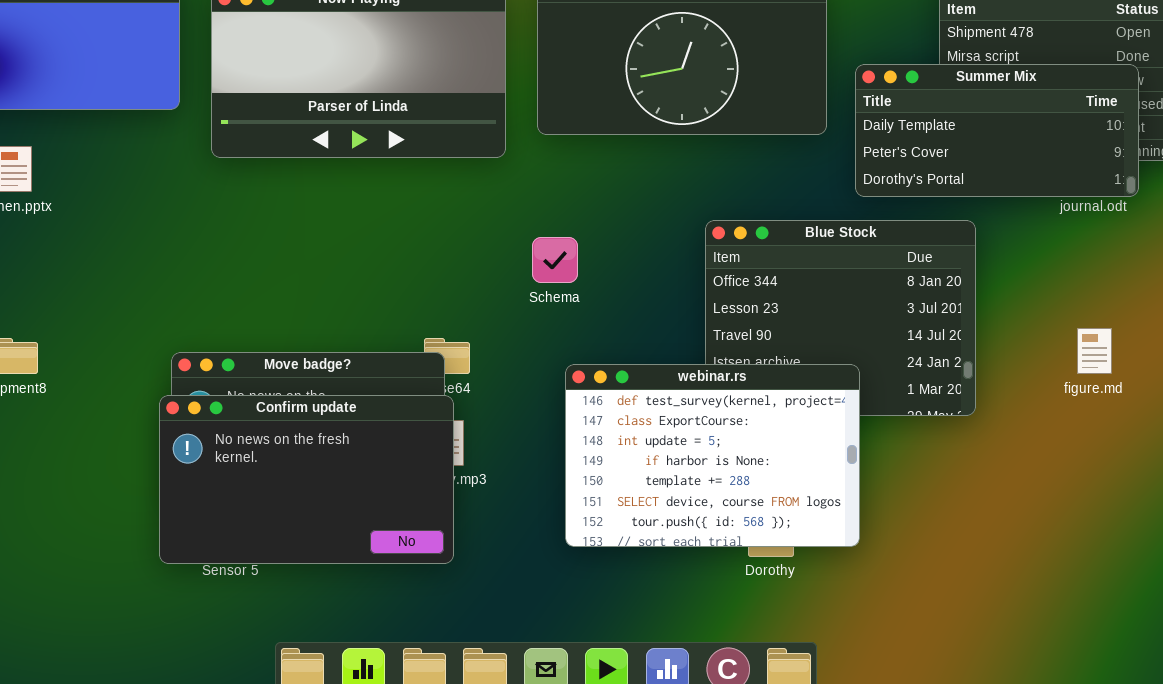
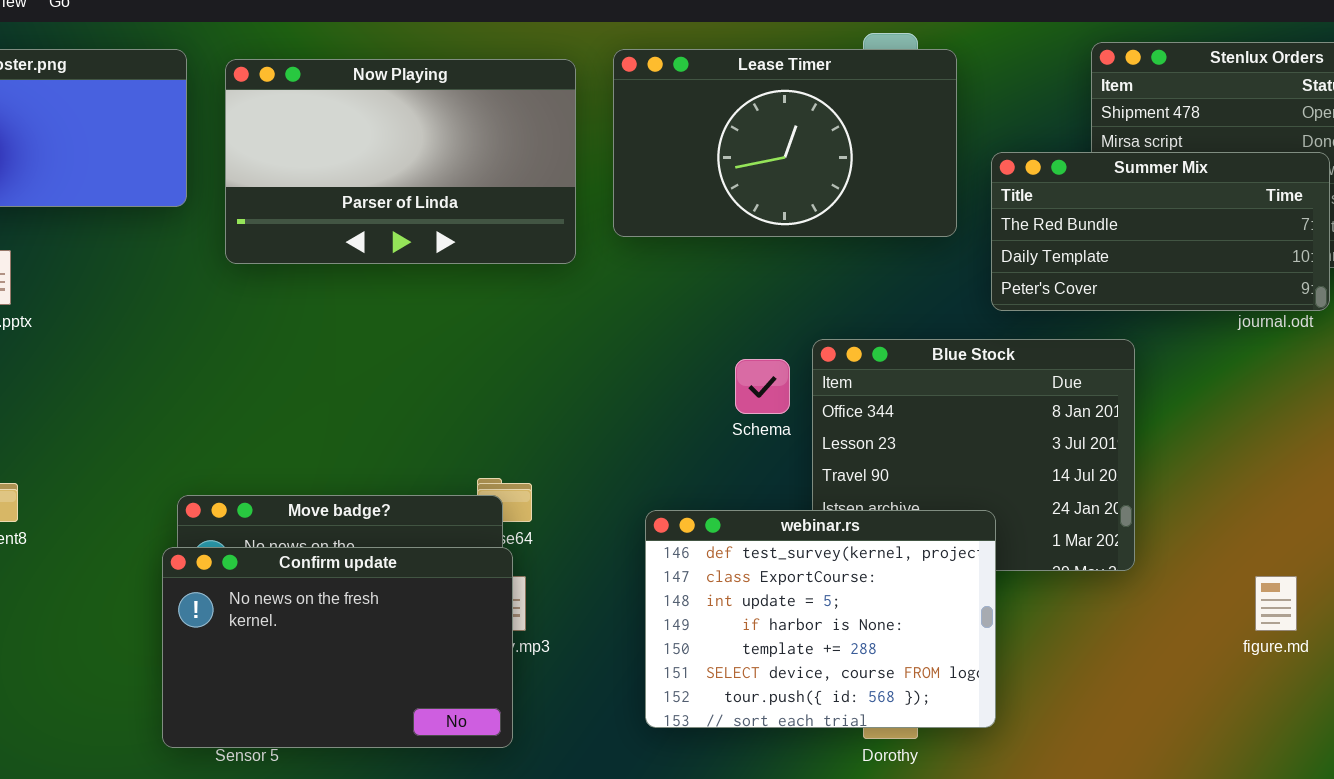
Summer Mix: [855,64,1139,197] -> [991,152,1330,311], scrolled up 1 row
Schema: [532,237,578,283] -> [735,359,790,414], moved
figure.md: [1077,328,1112,374] -> [1255,576,1297,631], moved

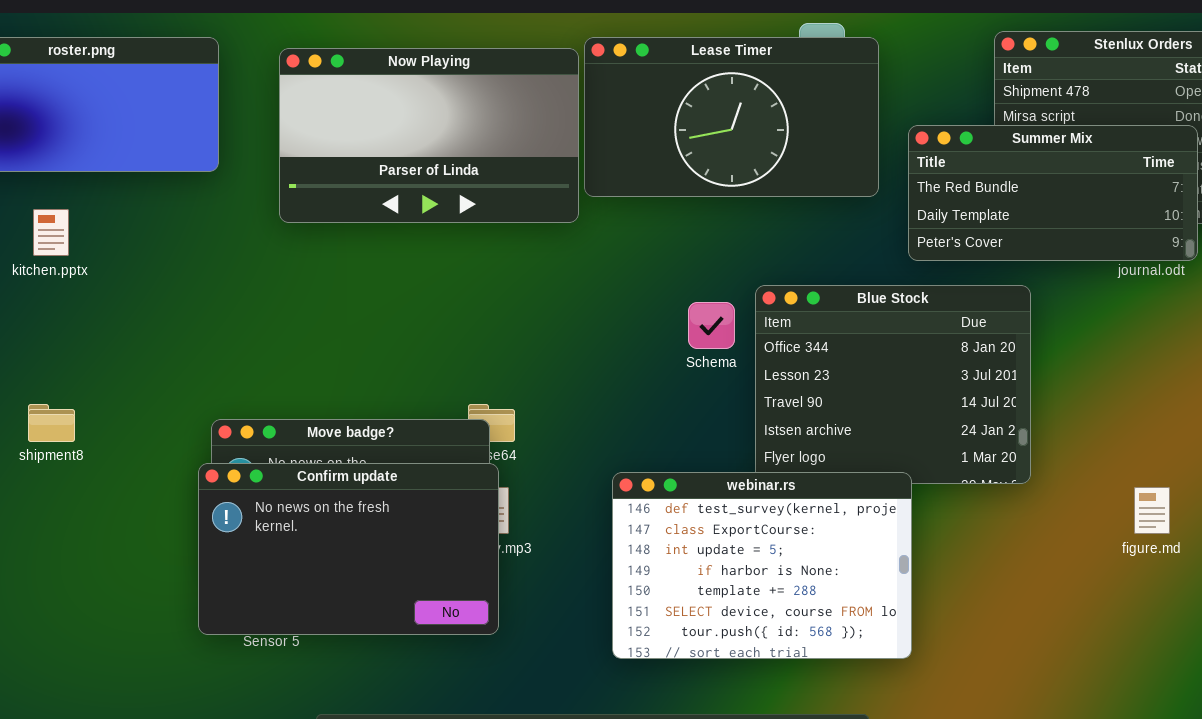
Now Playing: [225,59,576,264] -> [279,48,579,223], moved
webinar.rs: [645,510,996,728] -> [612,472,912,659], moved

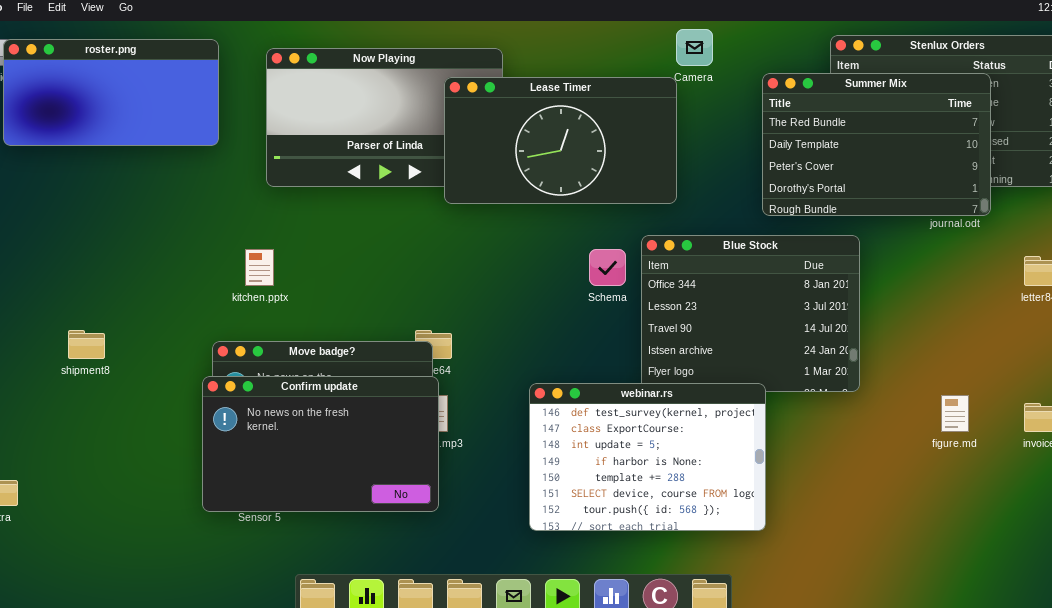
Lease Timer: [584,37,879,197] -> [444,77,677,204], moved
Summer Mix: [908,125,1198,261] -> [762,73,991,216], resized
kitchen.pptx: [33,209,69,256] -> [245,249,274,286], moved

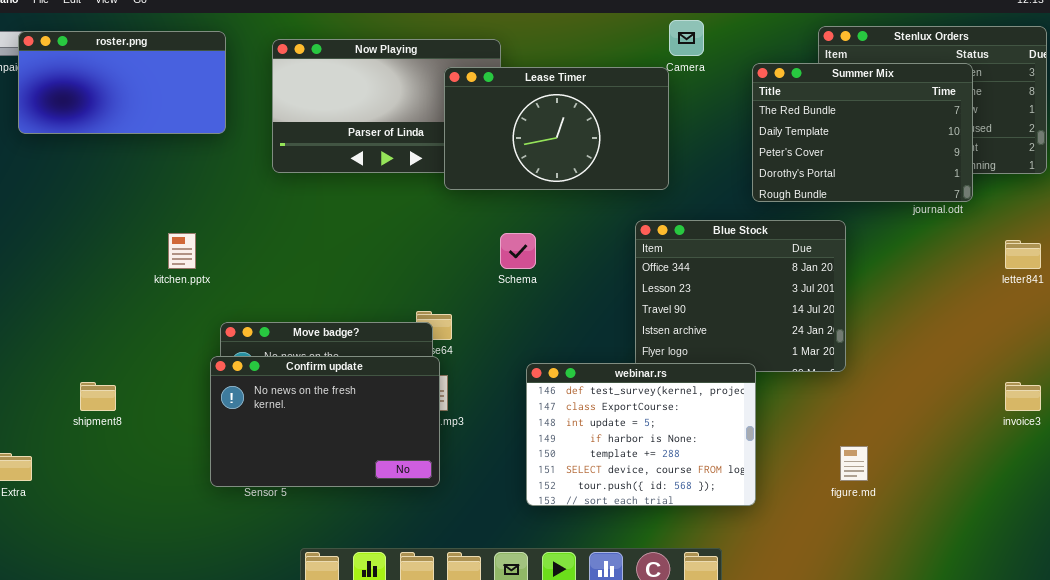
kitchen.pptx: [245,249,274,286] -> [168,233,196,269], moved
Schema: [589,249,626,286] -> [500,233,536,269], moved
shipment8: [68,330,105,359] -> [80,382,116,411], moved
figure.md: [941,395,969,432] -> [840,446,868,481], moved

